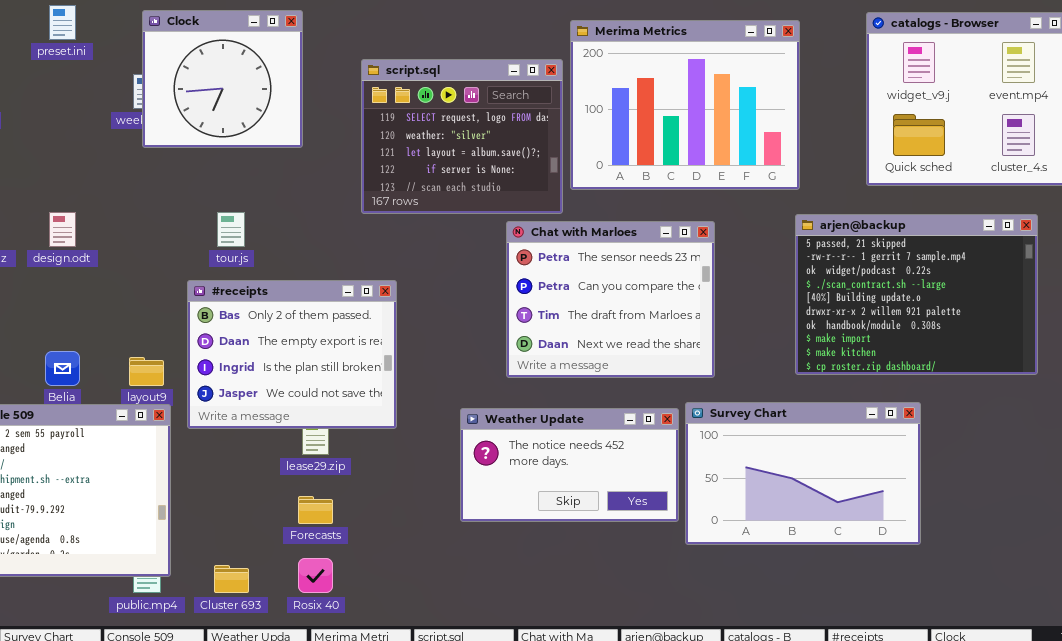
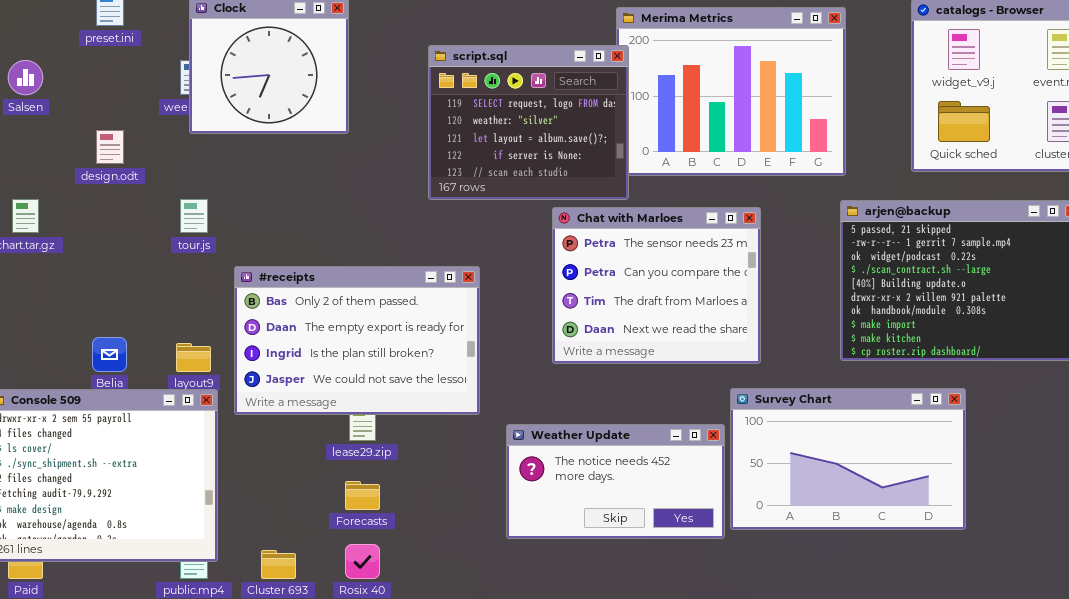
script.sql: [361,59,563,214] -> [428,45,629,200], moved
design.odt: [49,212,76,247] -> [96,130,124,164], moved
tour.js: [217,212,245,247] -> [180,199,208,233], moved
#receipts: [187,280,397,429] -> [234,266,480,415], resized
Weather Update: [460,408,679,522] -> [506,424,725,539], moved

